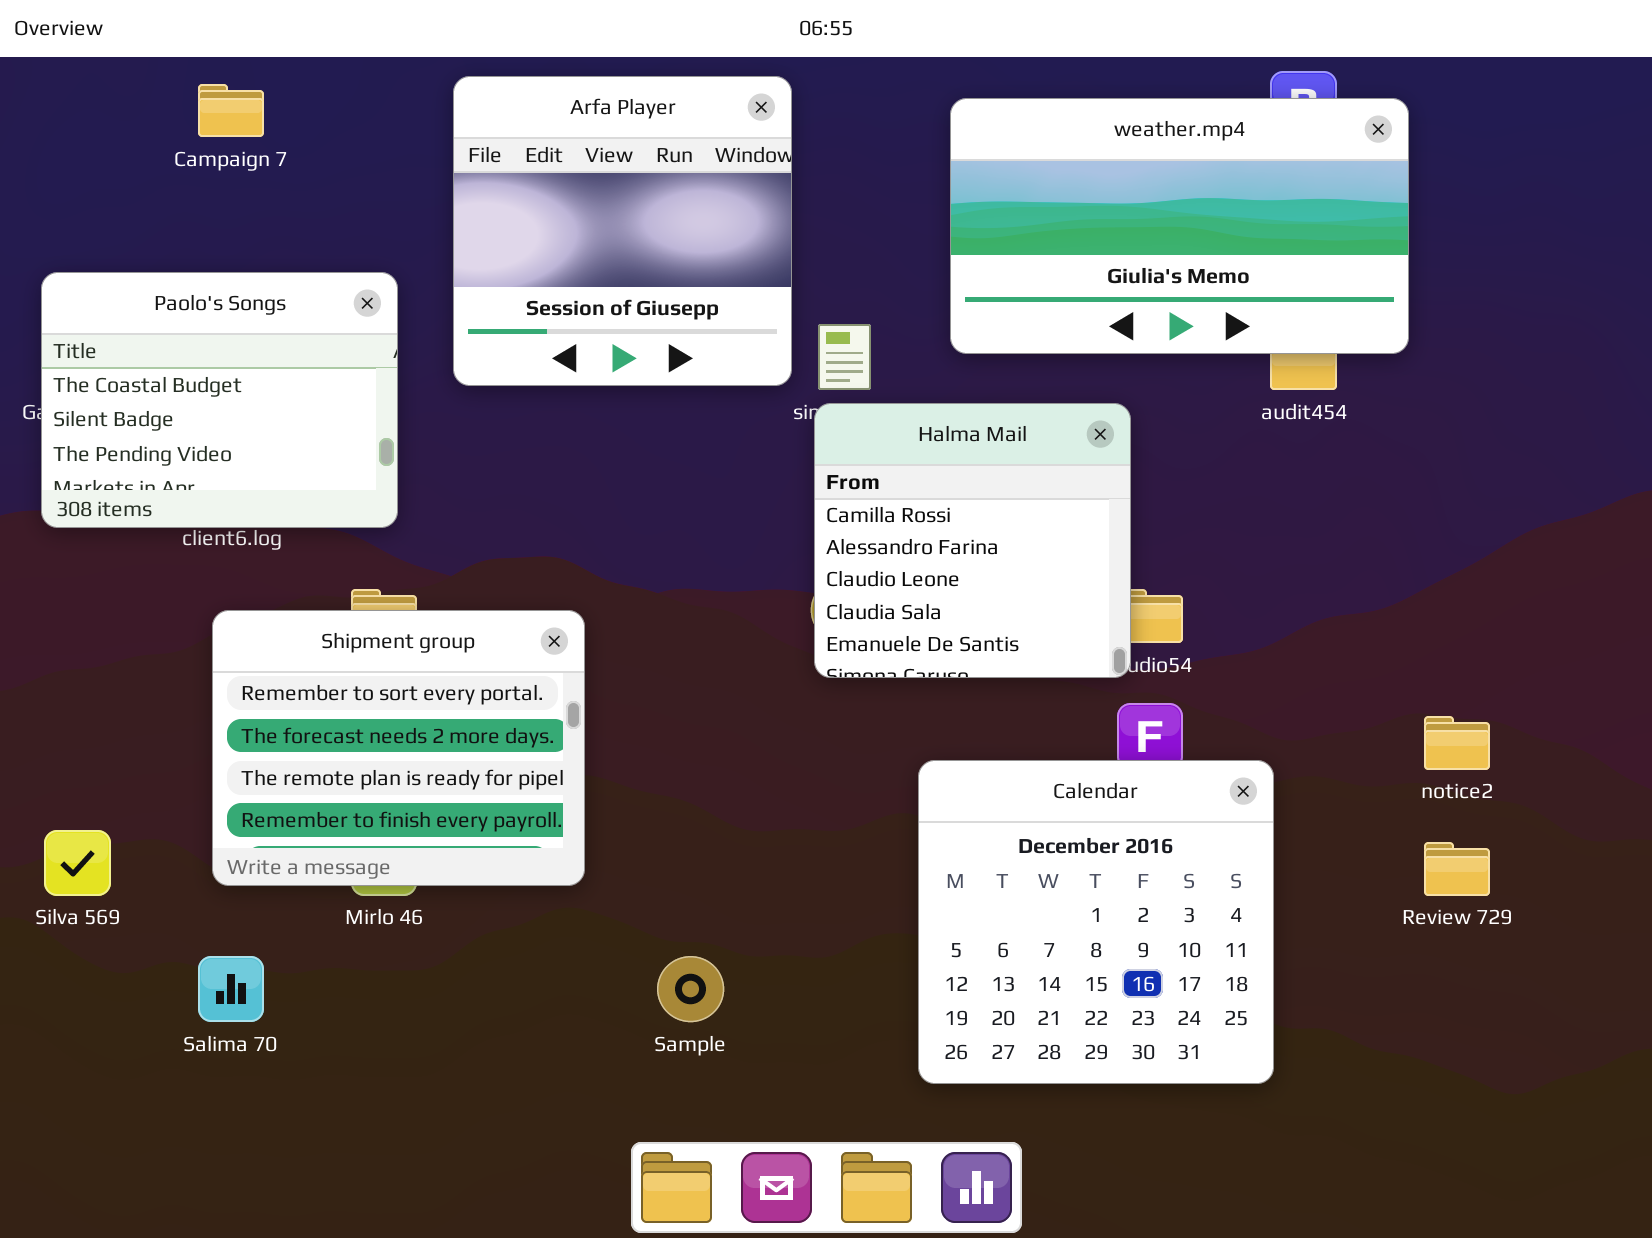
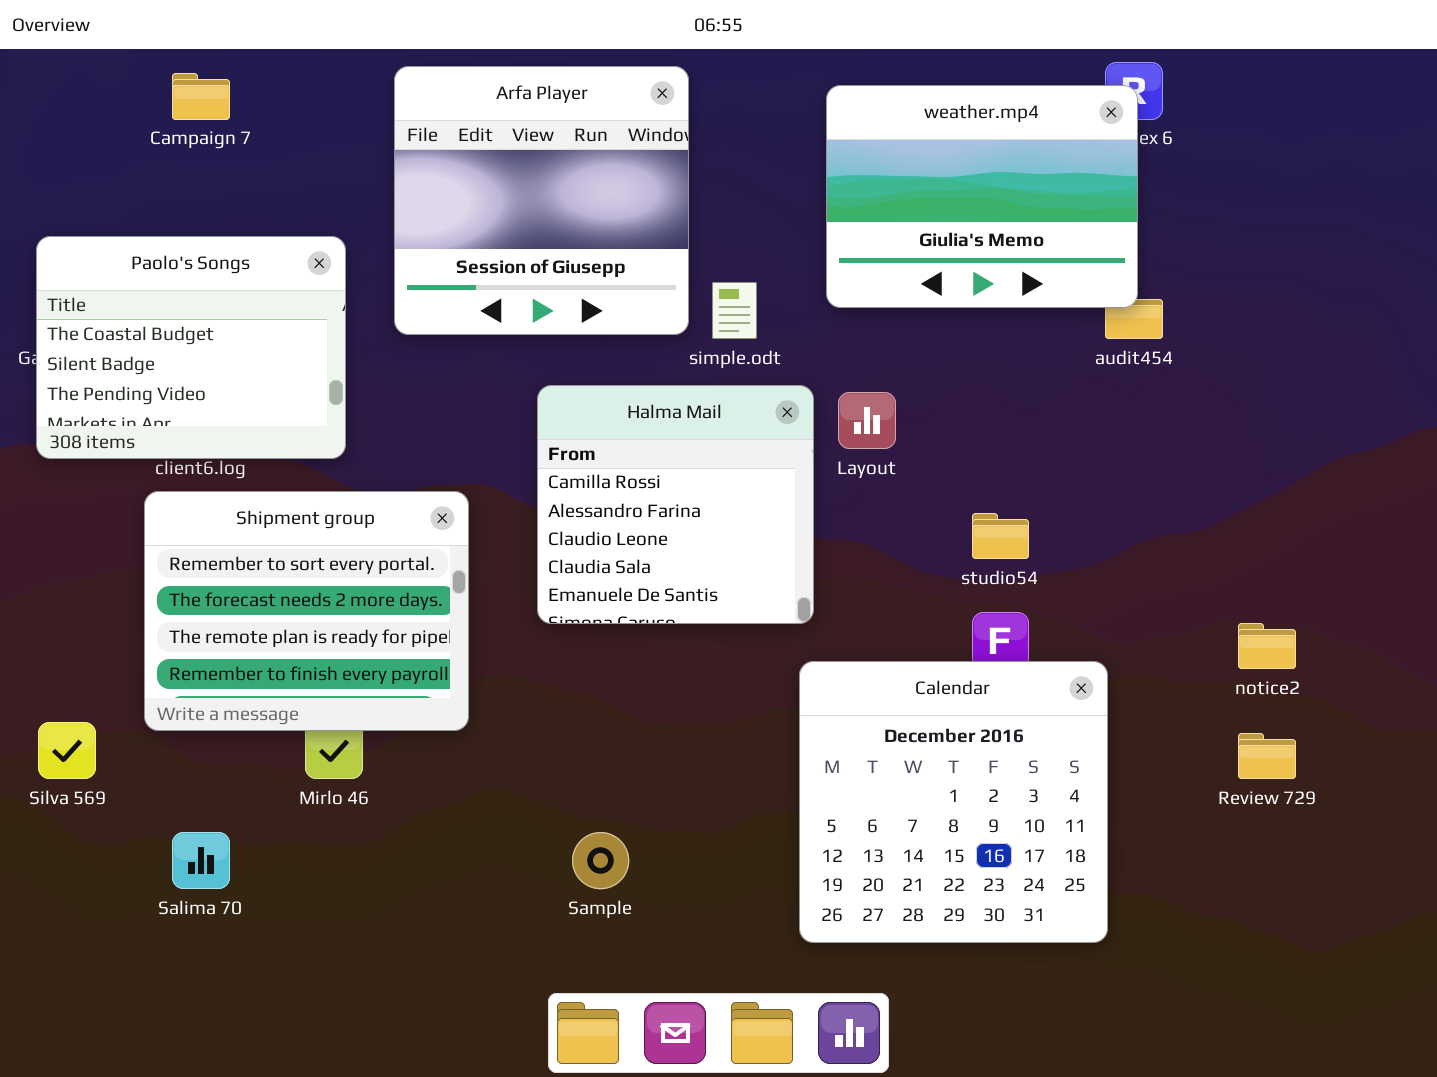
weather.mp4: [950,98,1409,354] -> [826,85,1138,308], resized
Halma Mail: [814,403,1131,678] -> [537,385,814,624], moved
Shipment group: [212,610,585,886] -> [144,491,469,731], moved

